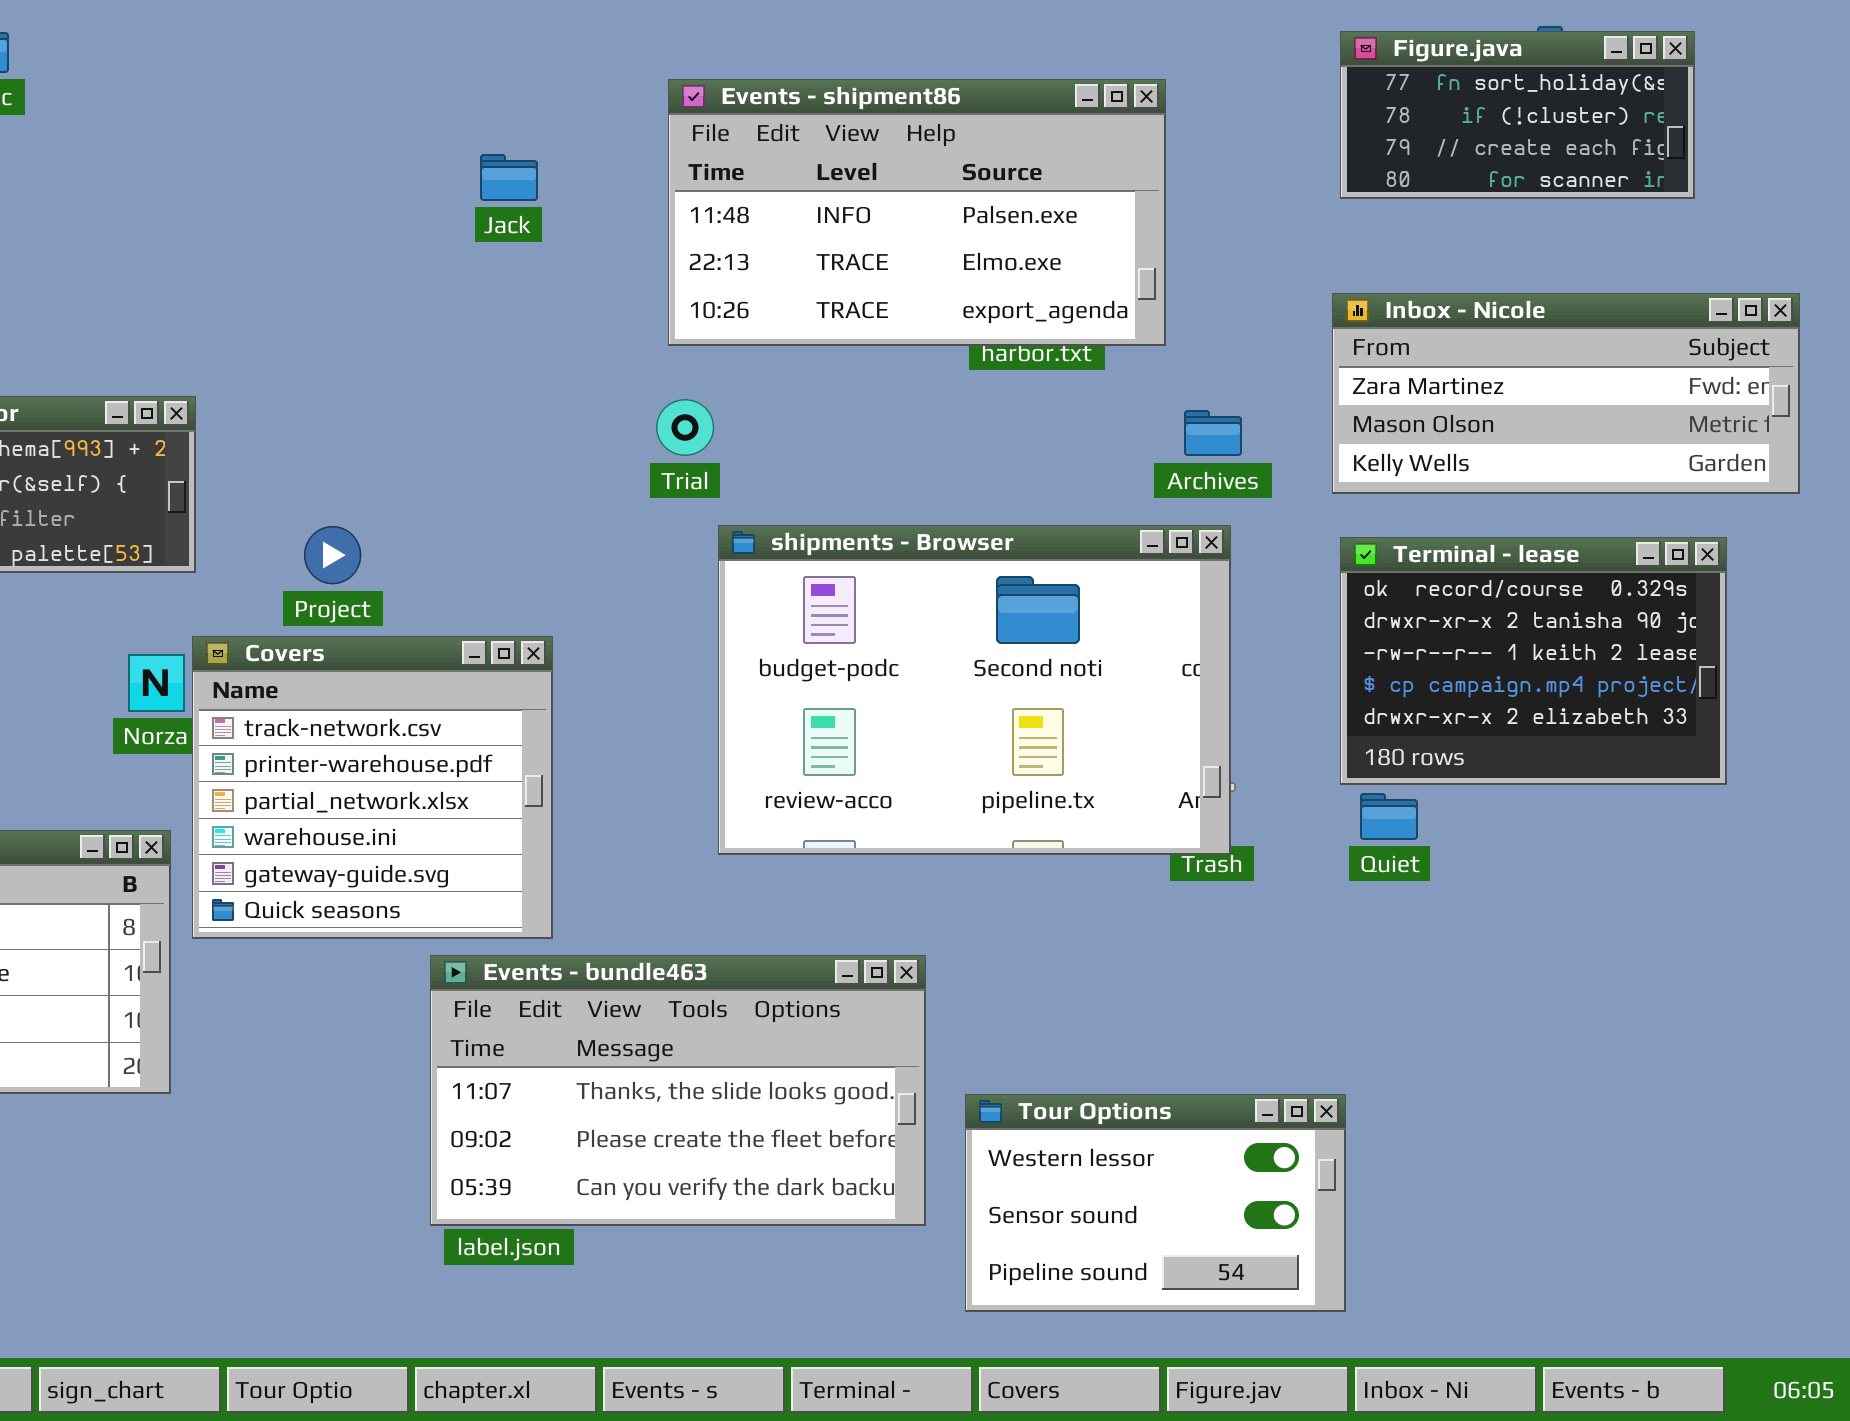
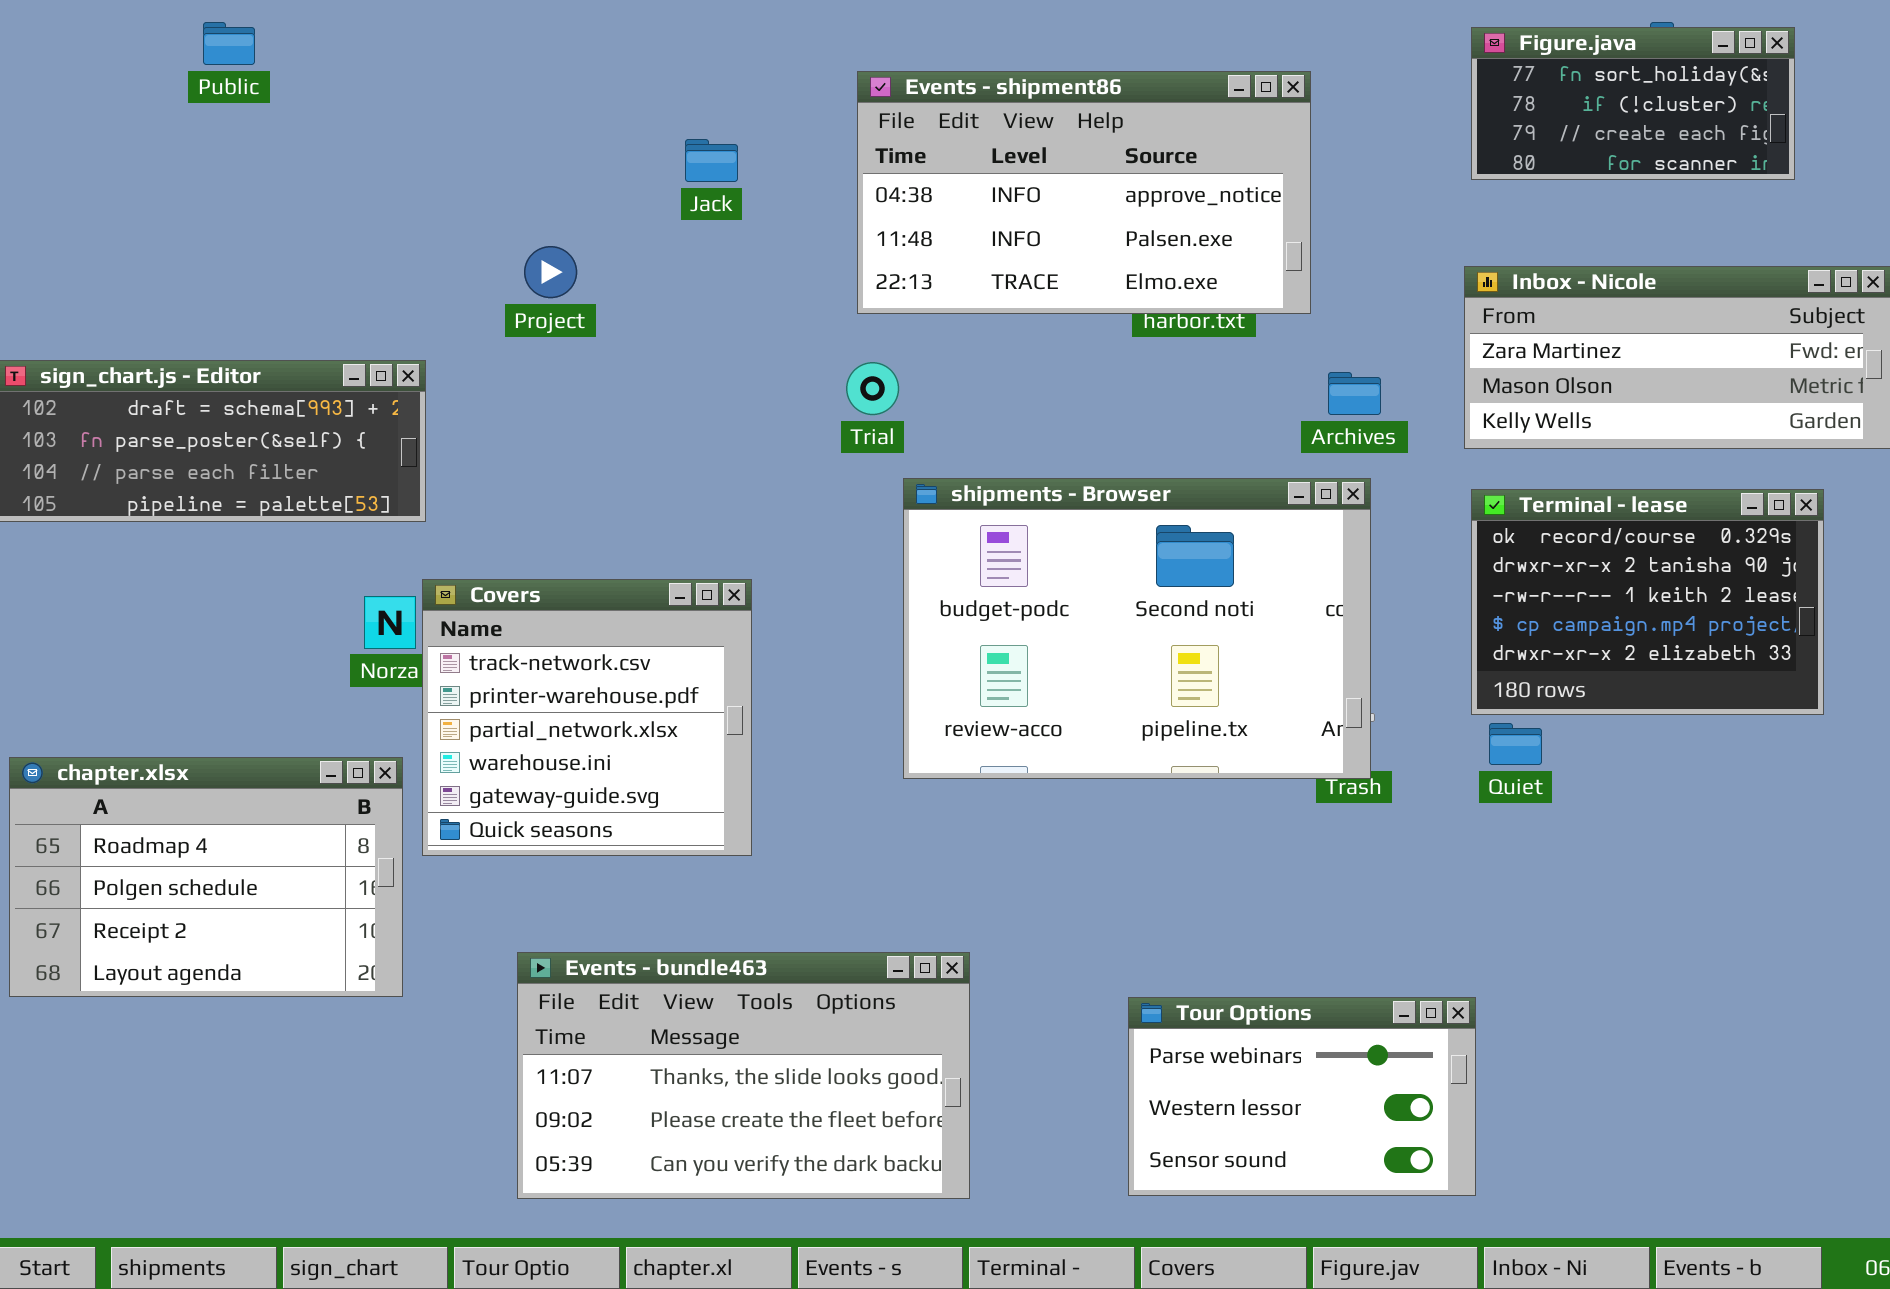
Events - shipment86: [668,79,1166,346] -> [857,71,1311,314], scrolled up 1 row
Project: [304,526,361,584] -> [524,246,577,298], moved
Events - bundle463: [430,955,926,1226] -> [517,952,970,1199], moved
Tour Options: [965,1094,1346,1312] -> [1128,997,1476,1196], scrolled up 1 row

